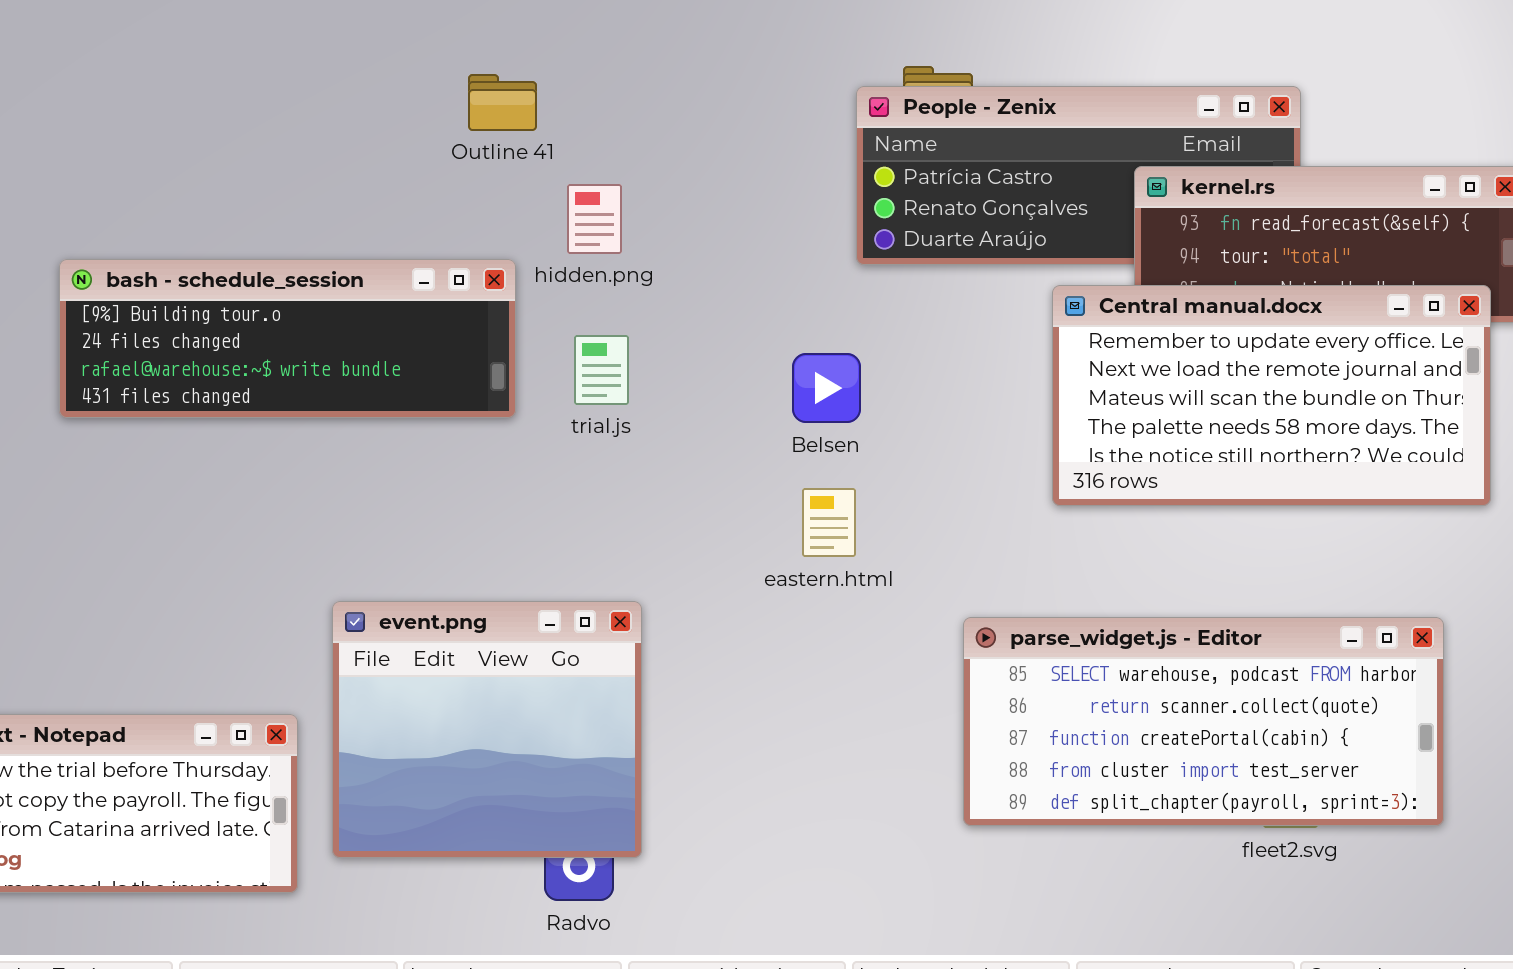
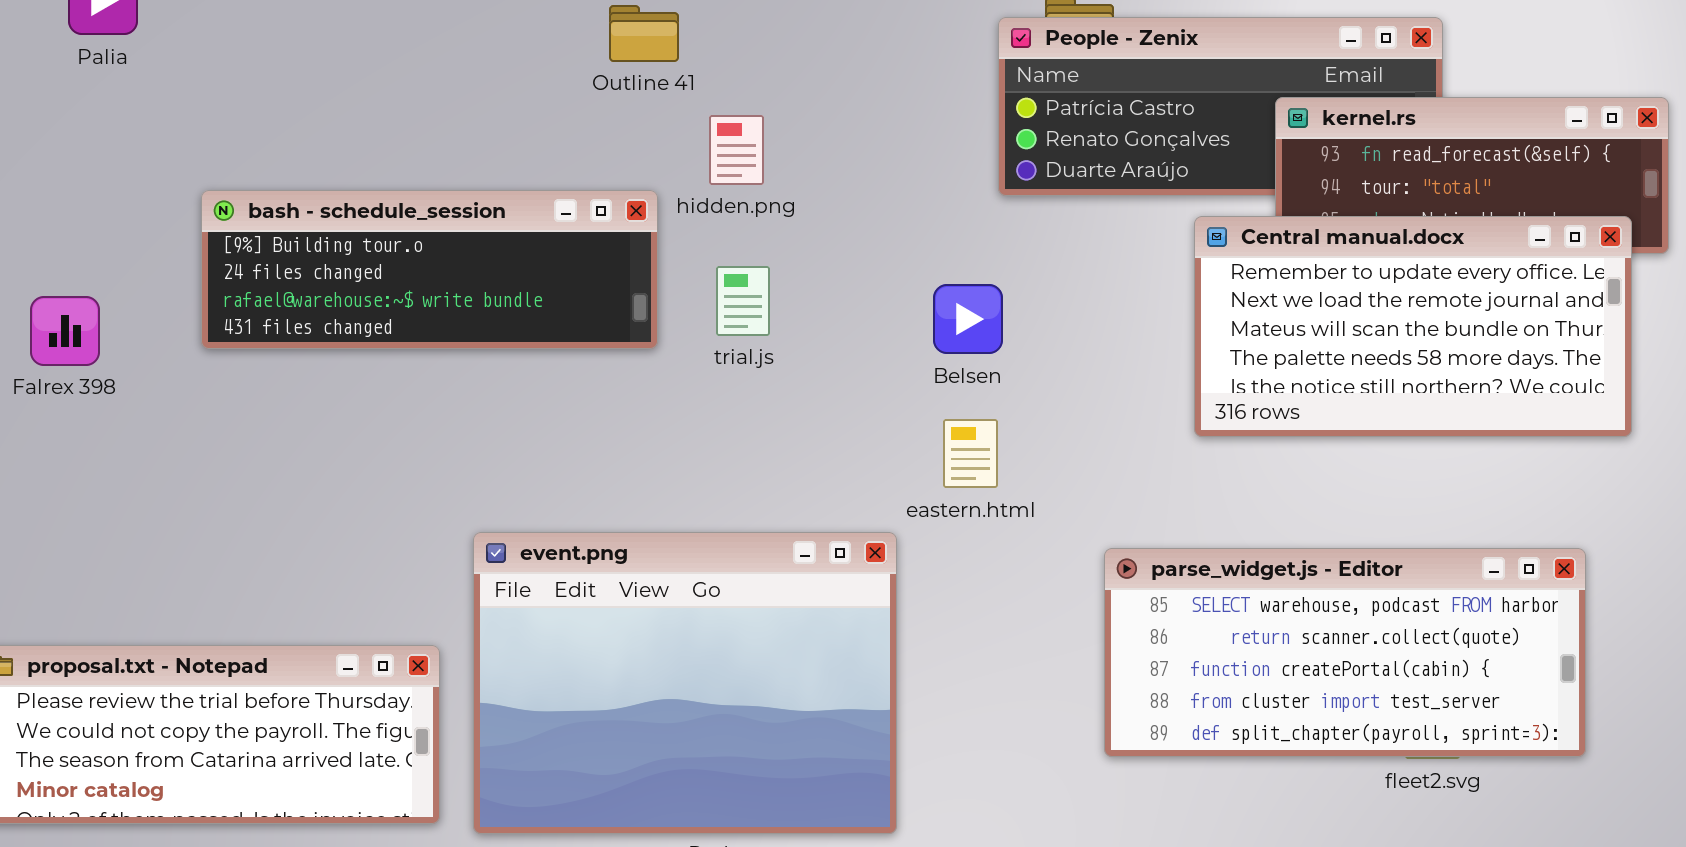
event.png: [332,601,642,858] -> [473,532,897,834], resized

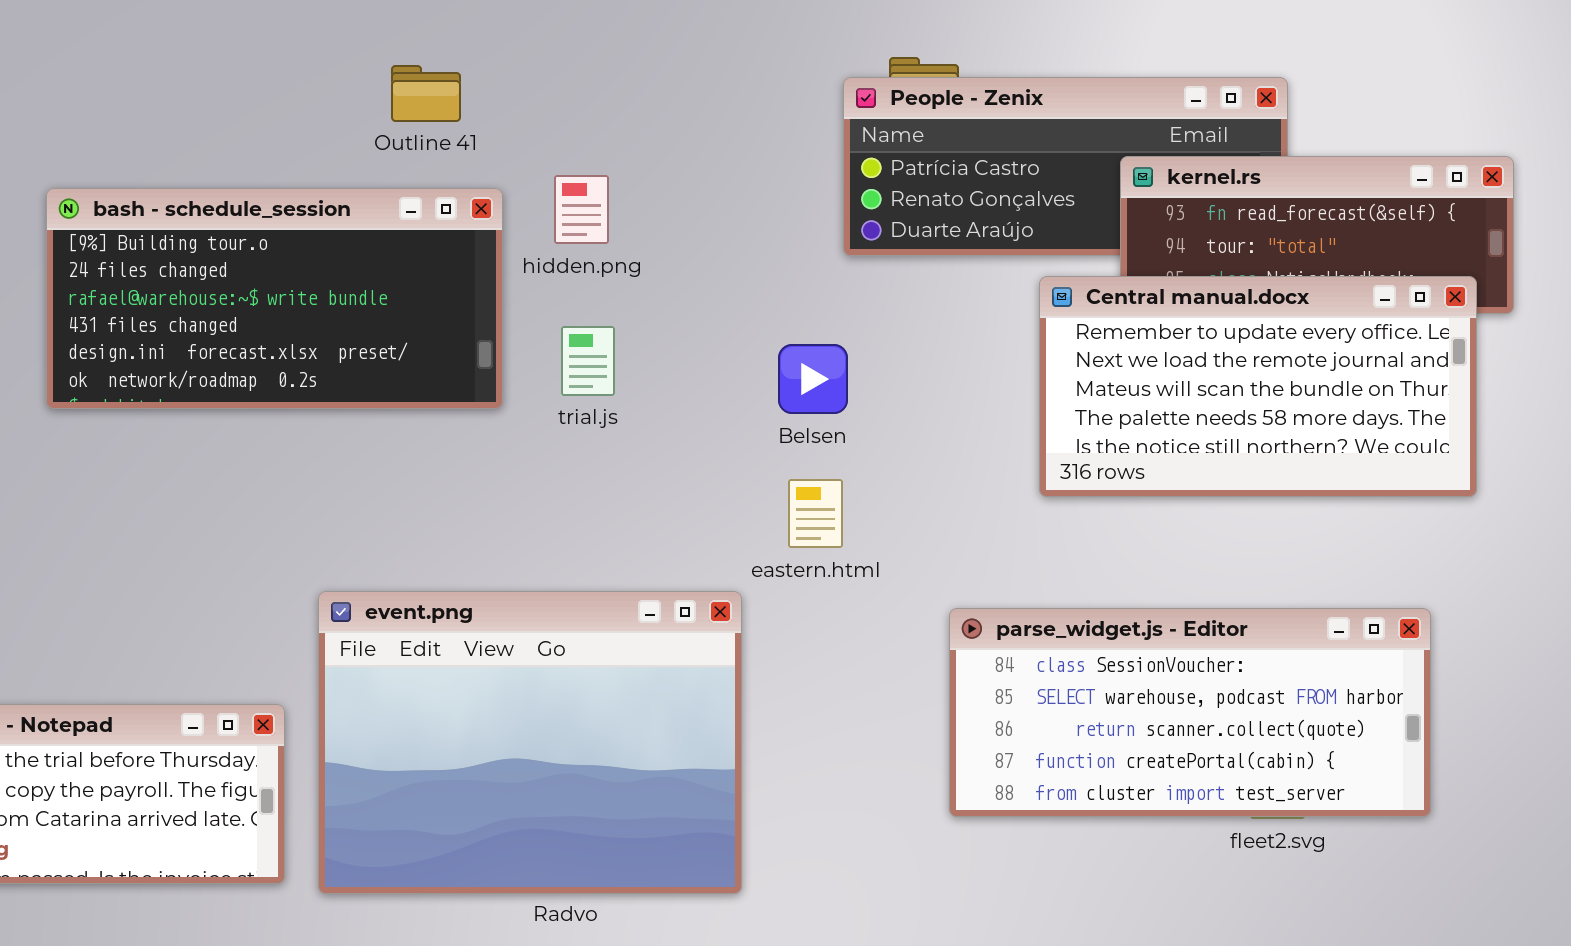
Outline 41: [609,5,679,62] -> [391,65,461,122], moved
bash - schedule_session: [201,190,658,349] -> [46,188,503,409], resized
parse_widget.js - Editor: [1104,548,1586,757] -> [949,608,1431,817], scrolled up 1 row

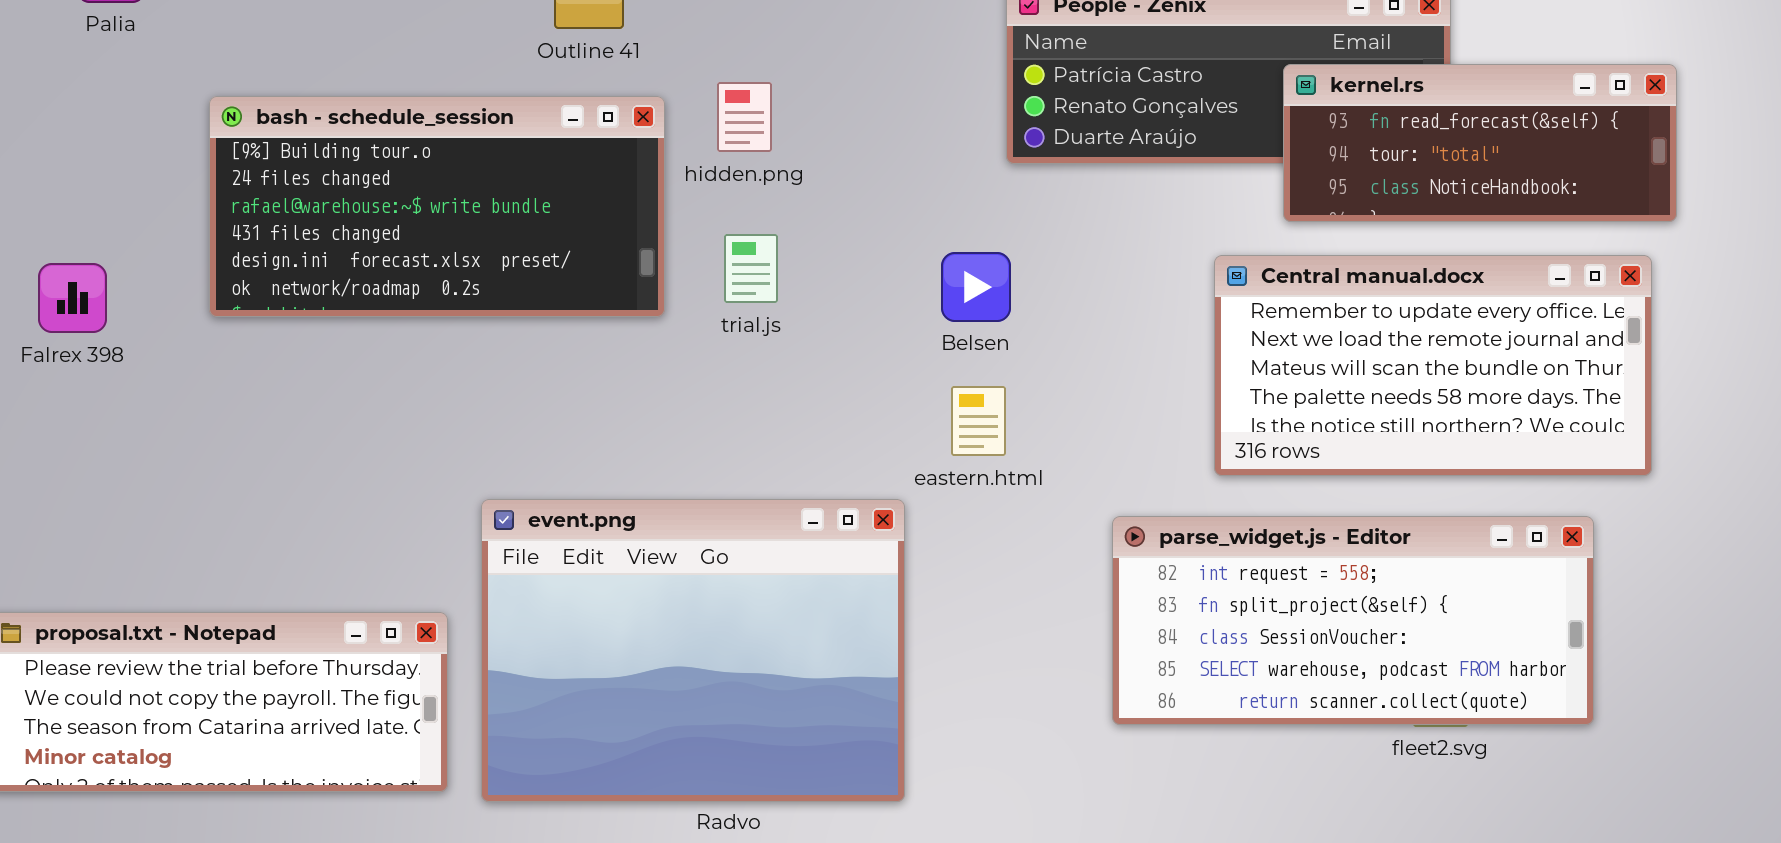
Central manual.docx: [1039,276,1477,497] -> [1214,255,1652,476], moved
parse_widget.js - Editor: [949,608,1431,817] -> [1112,516,1594,725], scrolled up 2 rows

